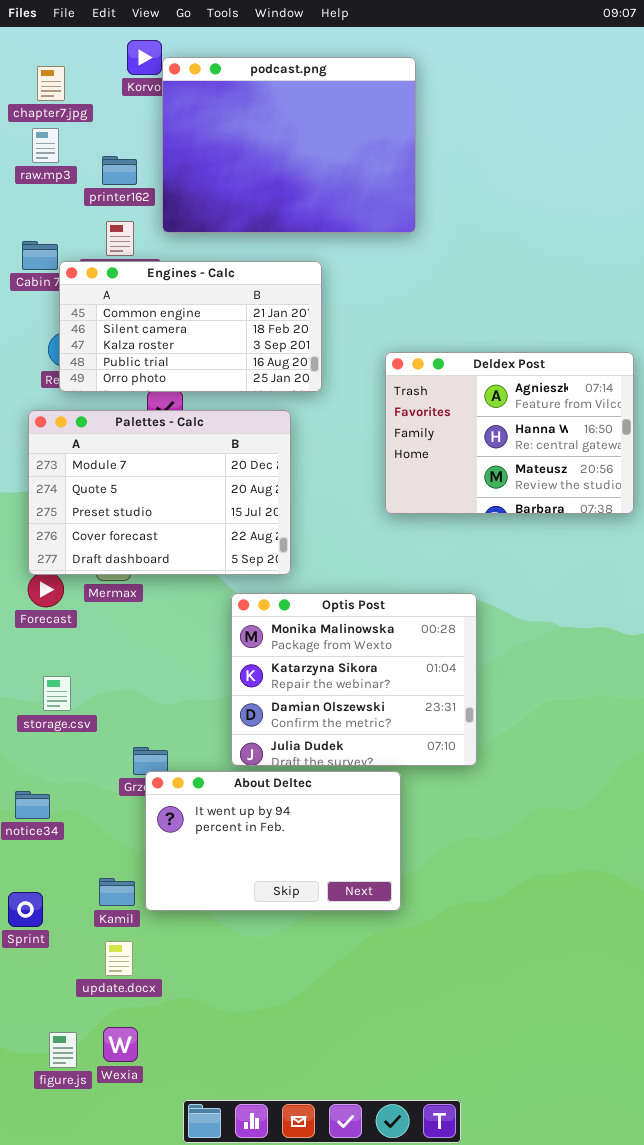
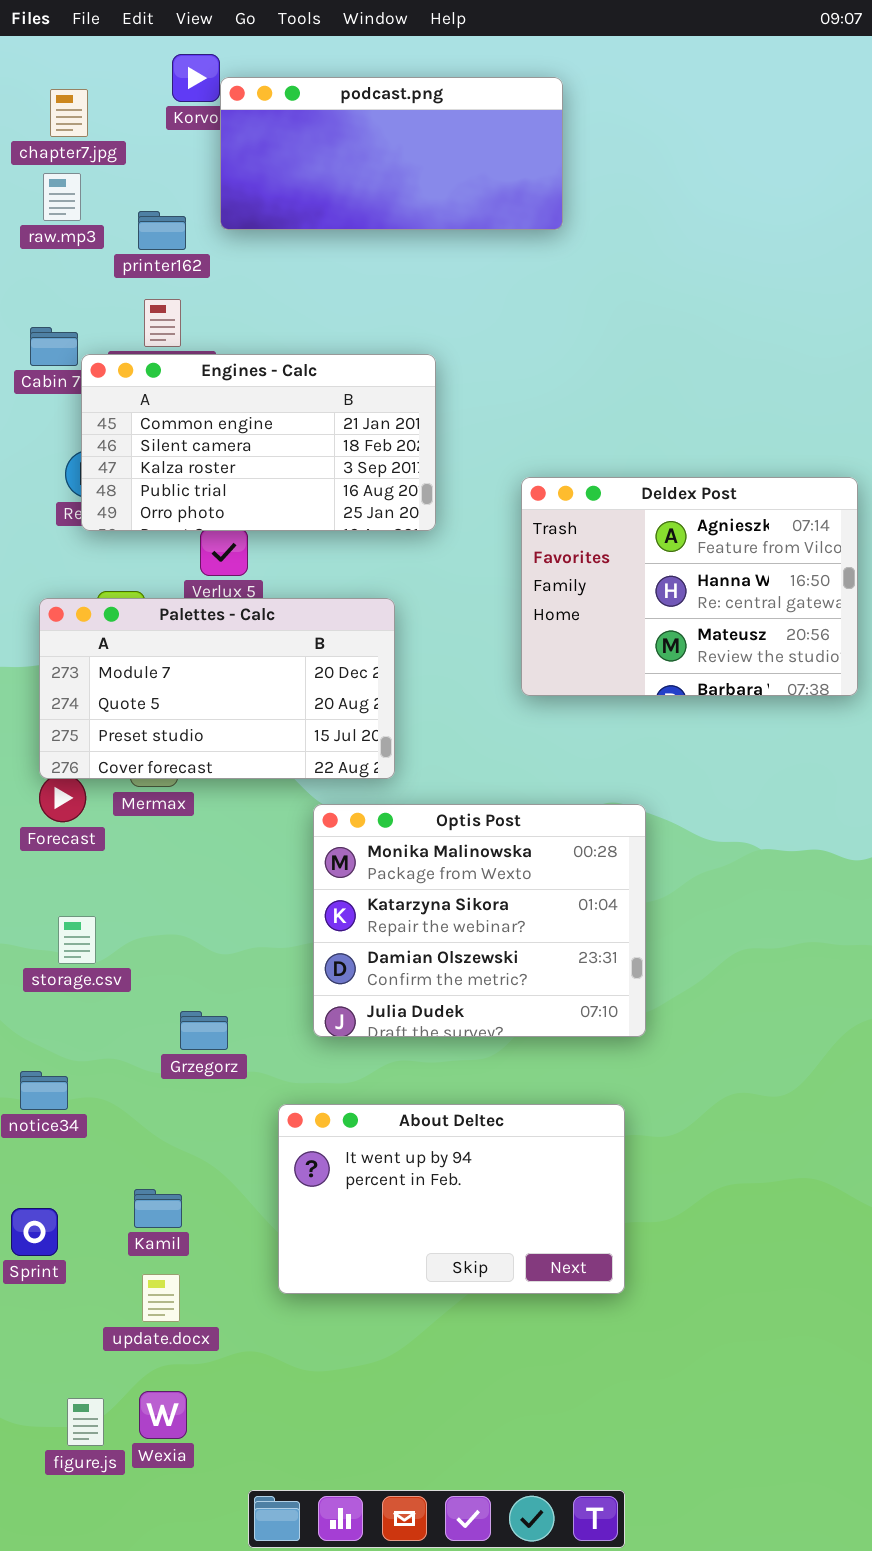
podcast.png: [162,57,416,233] -> [220,77,563,230], resized
Palettes - Calc: [28,410,291,575] -> [39,598,395,779], resized
About Deltec: [145,771,401,911] -> [278,1104,625,1294], moved

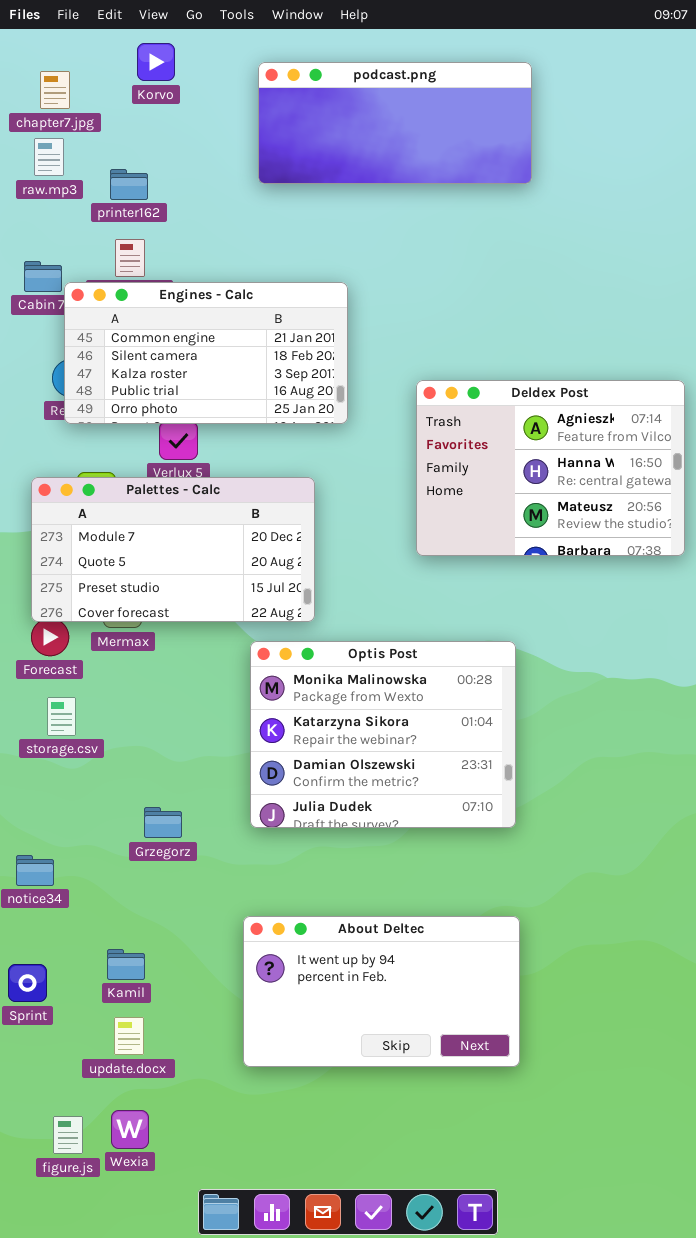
podcast.png: [220,77,563,230] -> [258,62,532,184], moved
storage.csv: [58,916,96,964] -> [47,697,76,736], moved
About Deltec: [278,1104,625,1294] -> [243,916,520,1067], moved

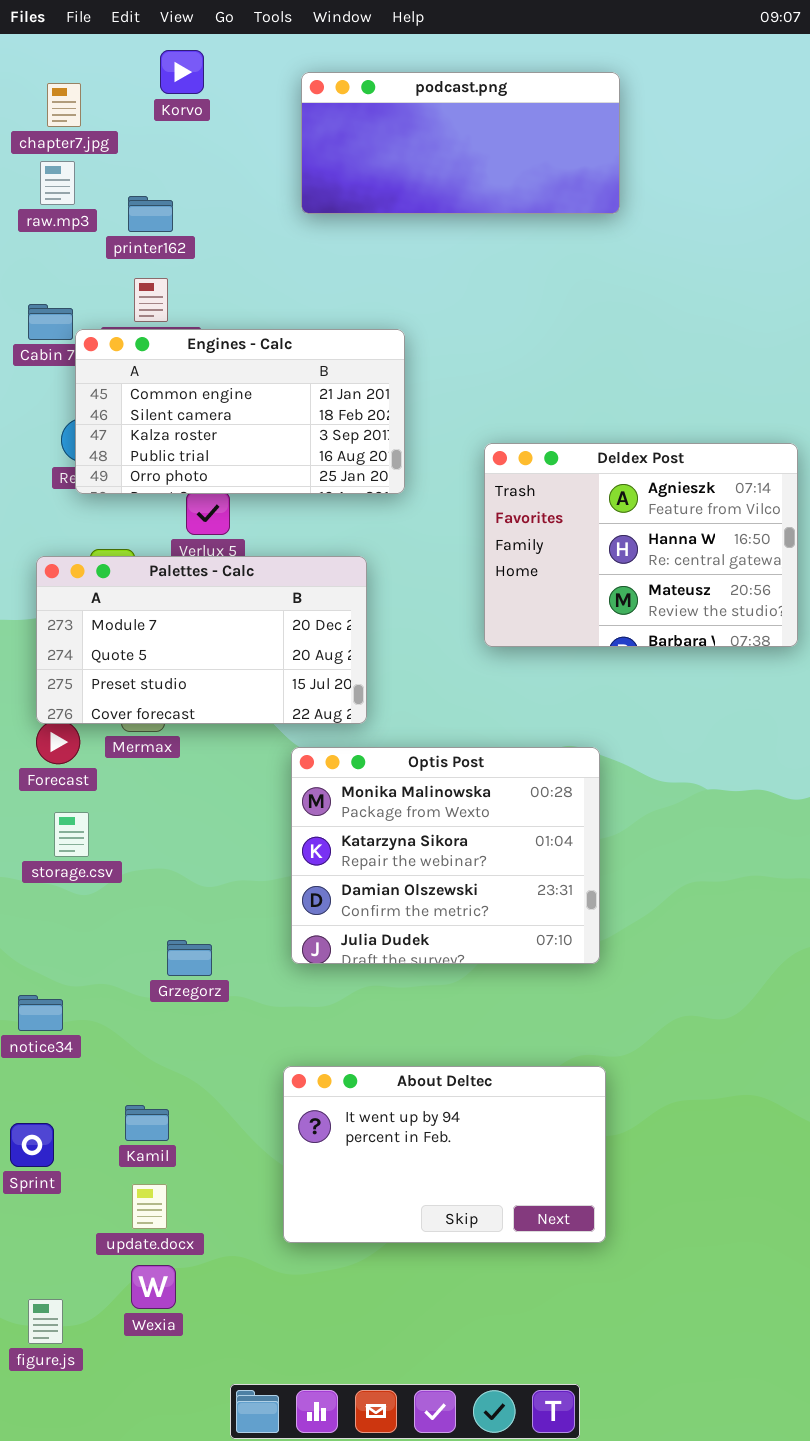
Wexia: [111,1110,149,1149] -> [131,1265,176,1309], moved
figure.js: [53,1116,83,1154] -> [28,1299,63,1344], moved

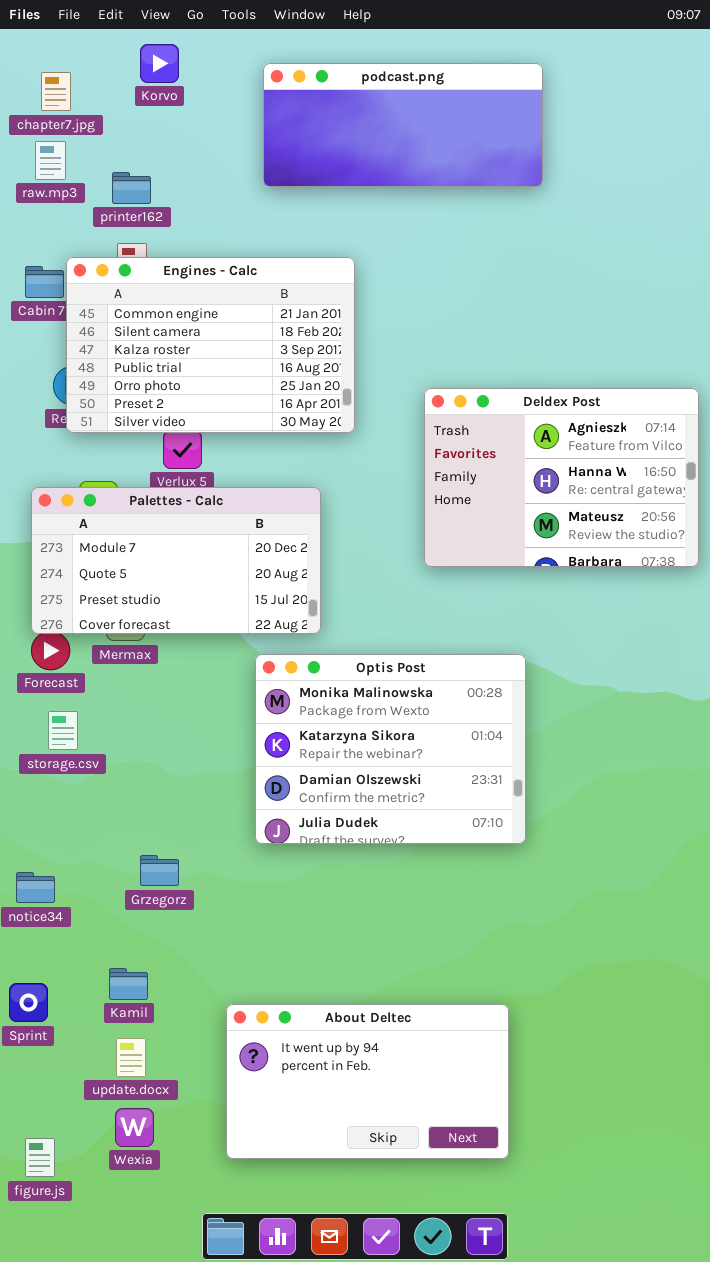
Engines - Calc: [75,329,405,494] -> [66,257,355,433], resized
Grzegorz: [167,940,212,976] -> [140,855,179,886], moved
About Deltec: [283,1066,606,1243] -> [226,1004,509,1159], moved

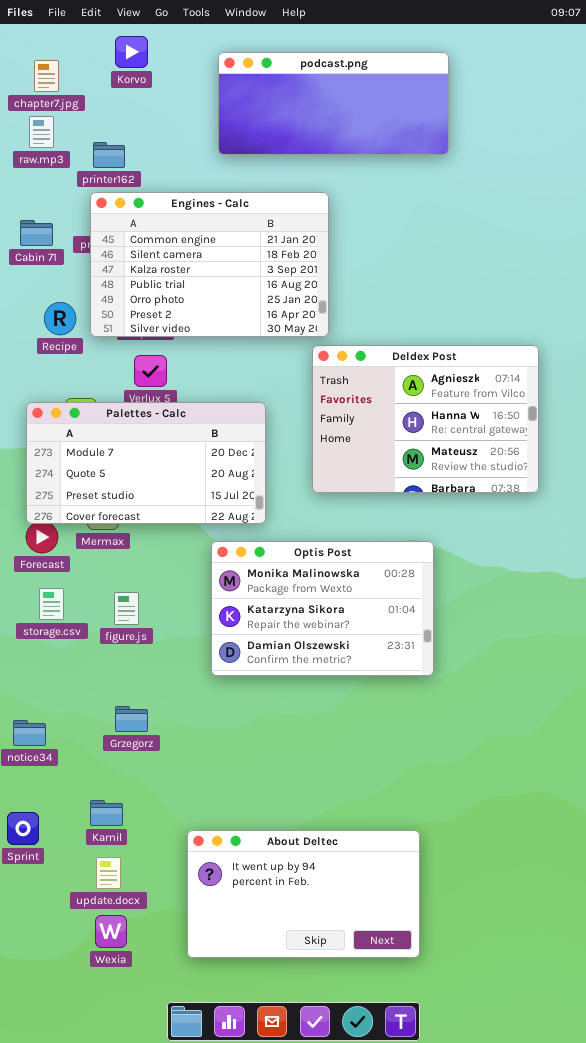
Engines - Calc: [66,257,355,433] -> [90,192,329,337], moved
Deldex Post: [424,388,699,567] -> [312,345,539,493], moved
Optis Post: [255,654,526,844] -> [211,541,434,676], resized
figure.js: [25,1138,55,1177] -> [114,592,139,625], moved

